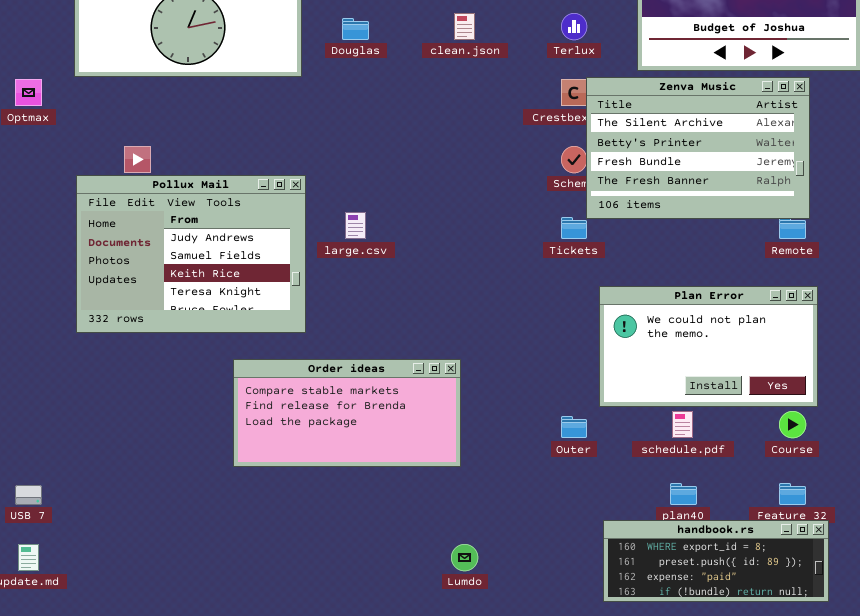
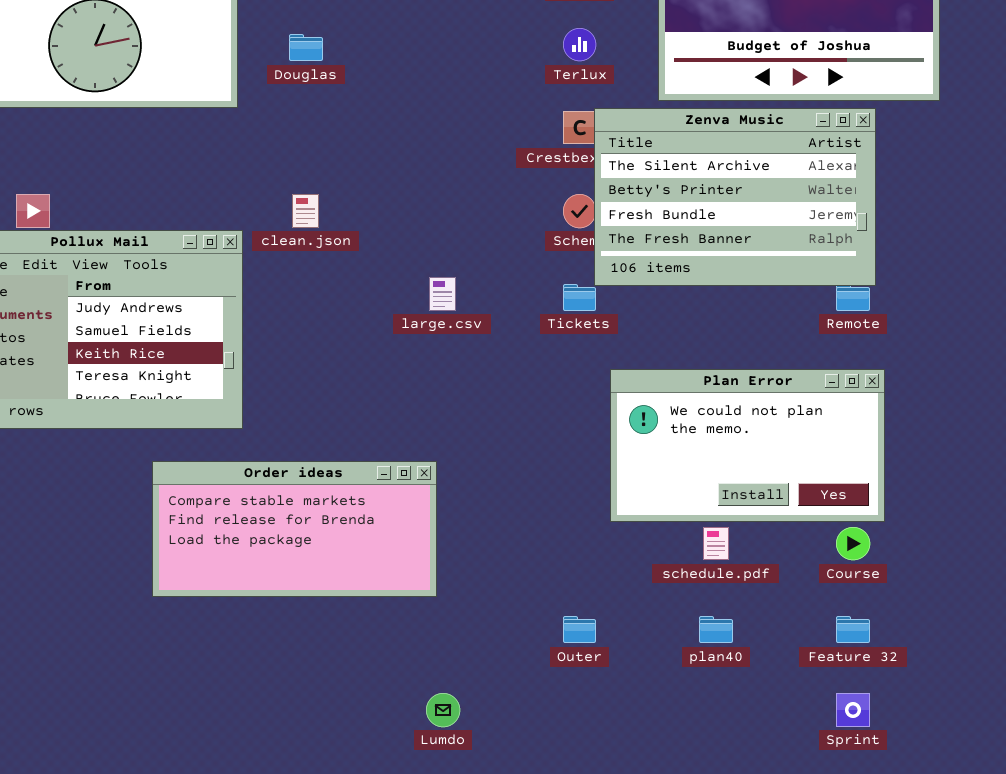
clean.json: [454,13,475,40] -> [292,194,319,228], moved
large.csv: [345,212,366,239] -> [429,277,456,311], moved
Outer: [561,416,587,438] -> [563,616,596,643], moved
handbook.rs: [603,520,829,602] -> none, closed

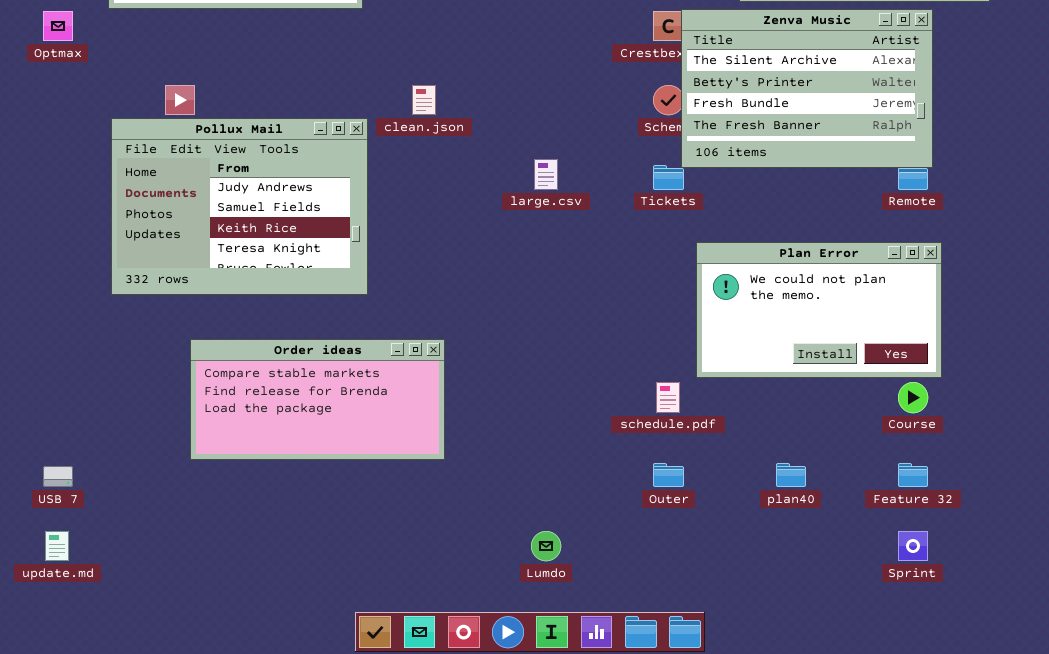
Order ideas: [152,461,437,597] -> [190,339,445,460], moved
schedule.pdf: [703,527,729,560] -> [656,382,680,413], moved

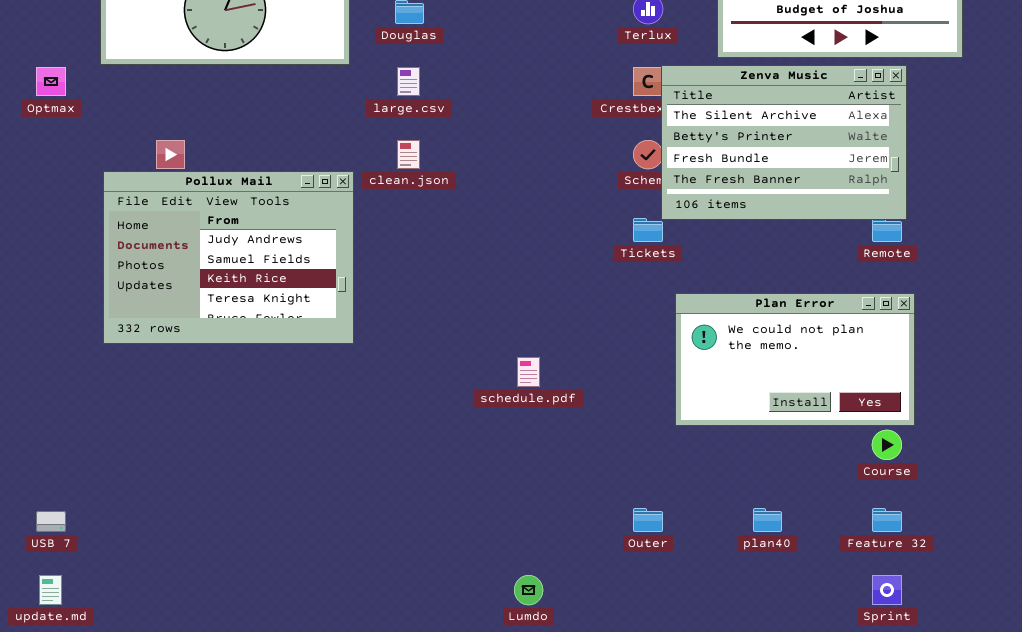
large.csv: [534,159,558,190] -> [397,67,420,96], moved
Order ideas: [190,339,445,460] -> none, closed
schedule.pdf: [656,382,680,413] -> [517,357,540,387], moved

